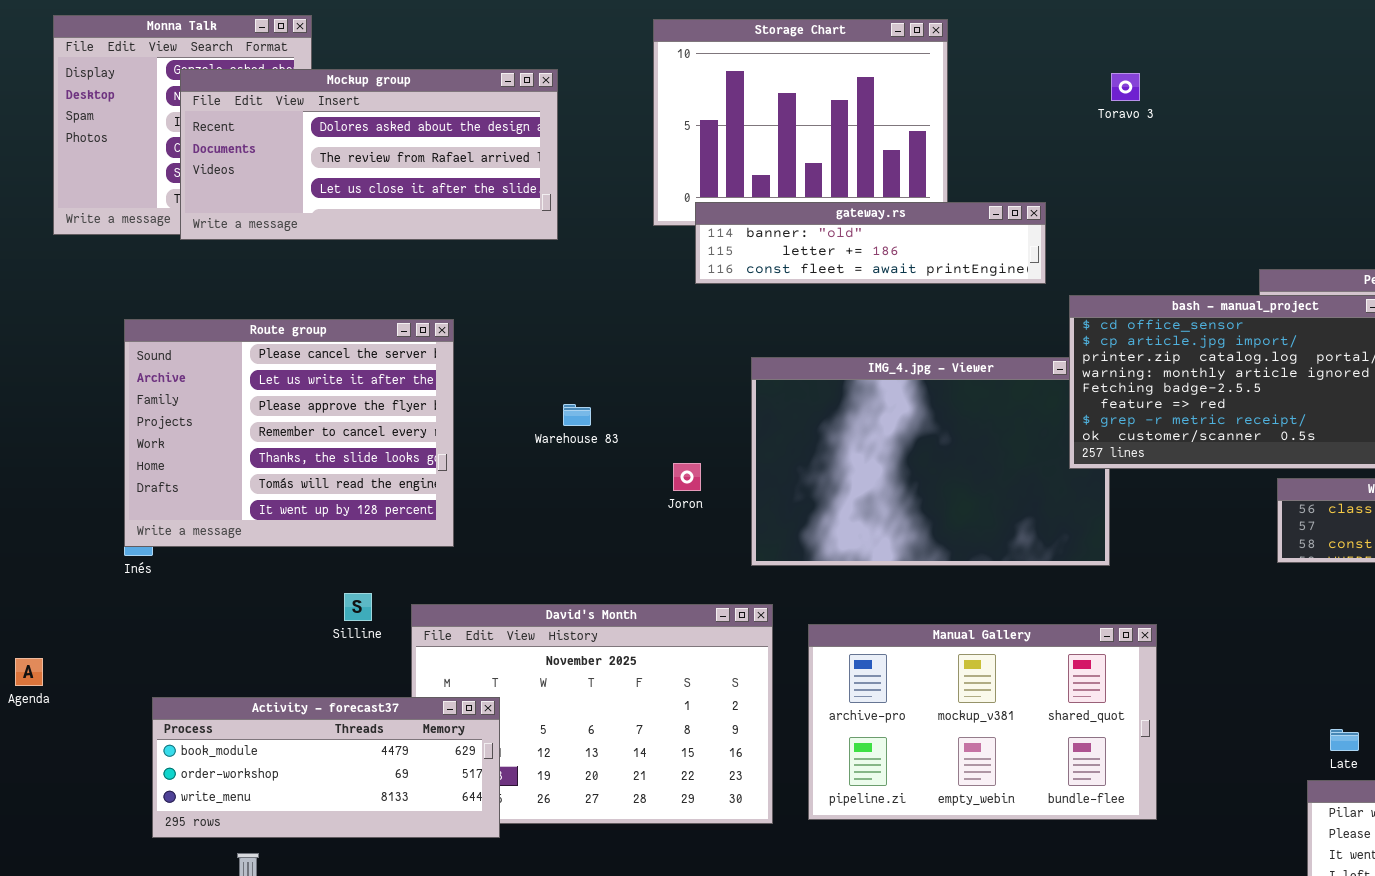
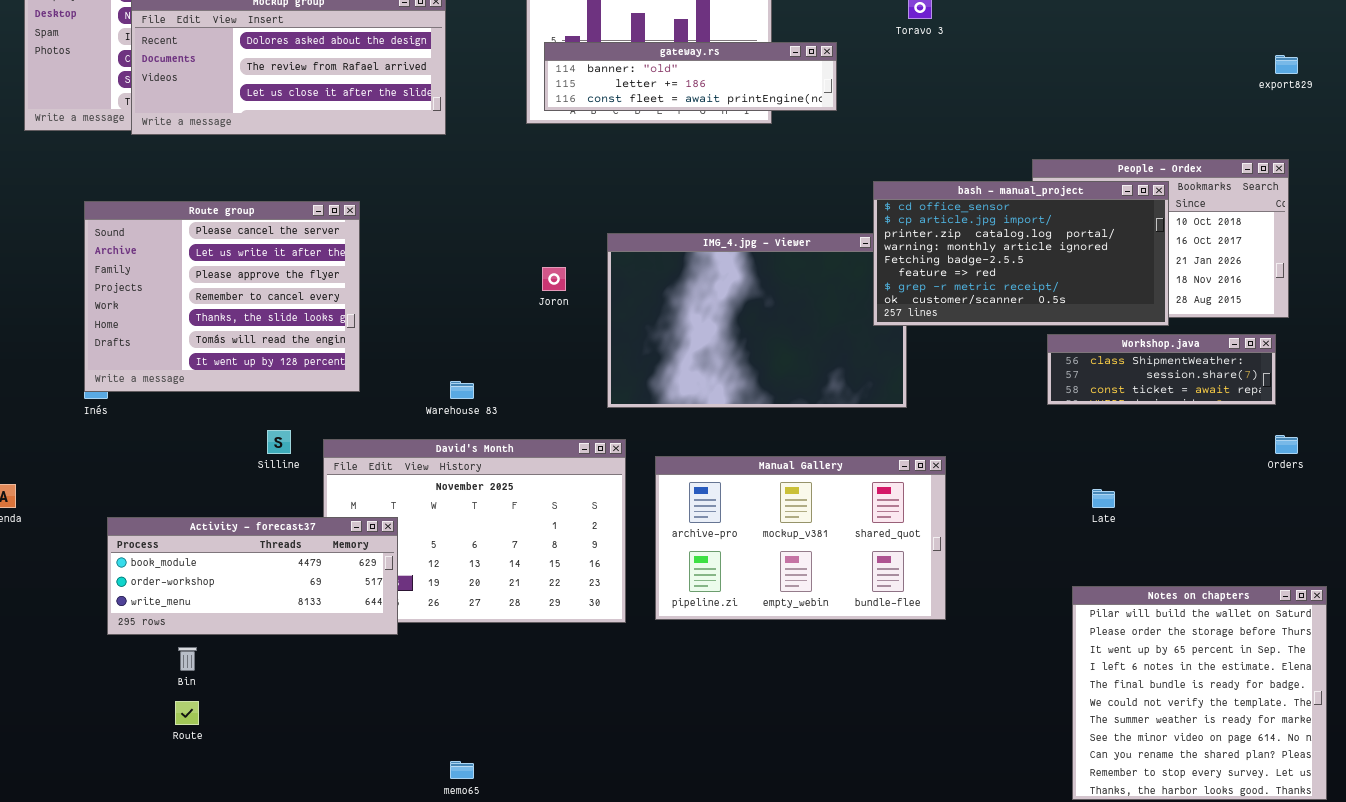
gateway.rs: [695,202,1046,284] -> [544,42,837,111], moved
Warehouse 83: [563,404,591,426] -> [450,381,474,399], moved
Joron: [673,463,701,491] -> [542,267,566,291], moved
Late: [1330,729,1359,751] -> [1092,489,1115,508], moved

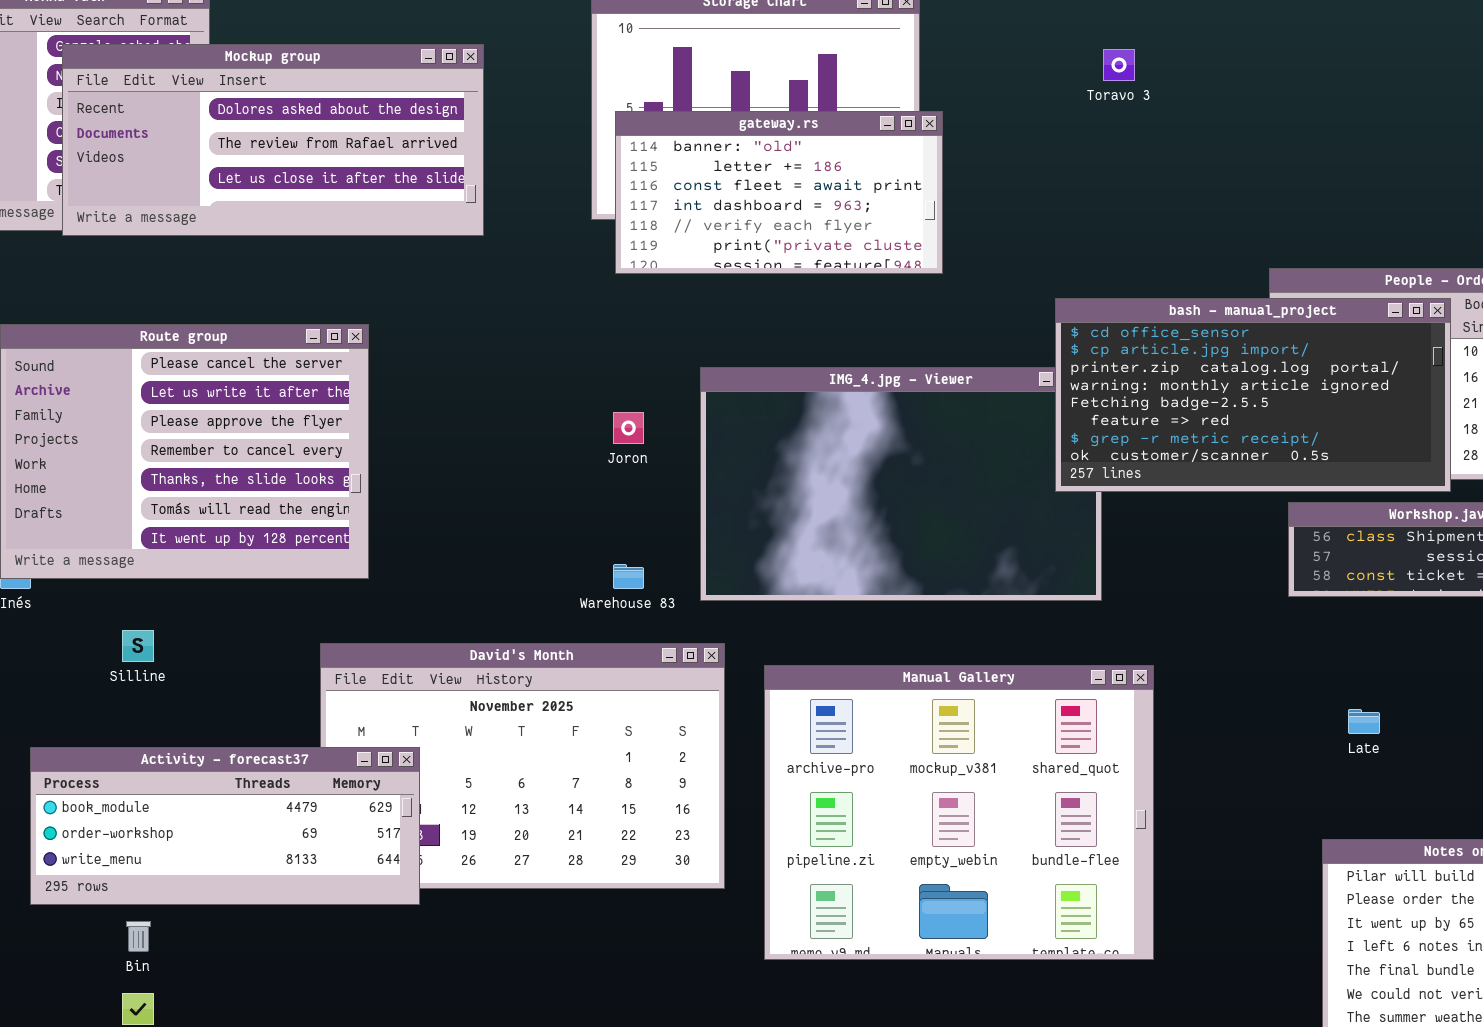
gateway.rs: [544,42,837,111] -> [615,111,943,274], resized
Warehouse 83: [450,381,474,399] -> [613,564,644,589], moved
Silline: [267,430,291,454] -> [122,630,154,662], moved
Manual Gallery: [655,456,946,620] -> [764,665,1154,960], resized

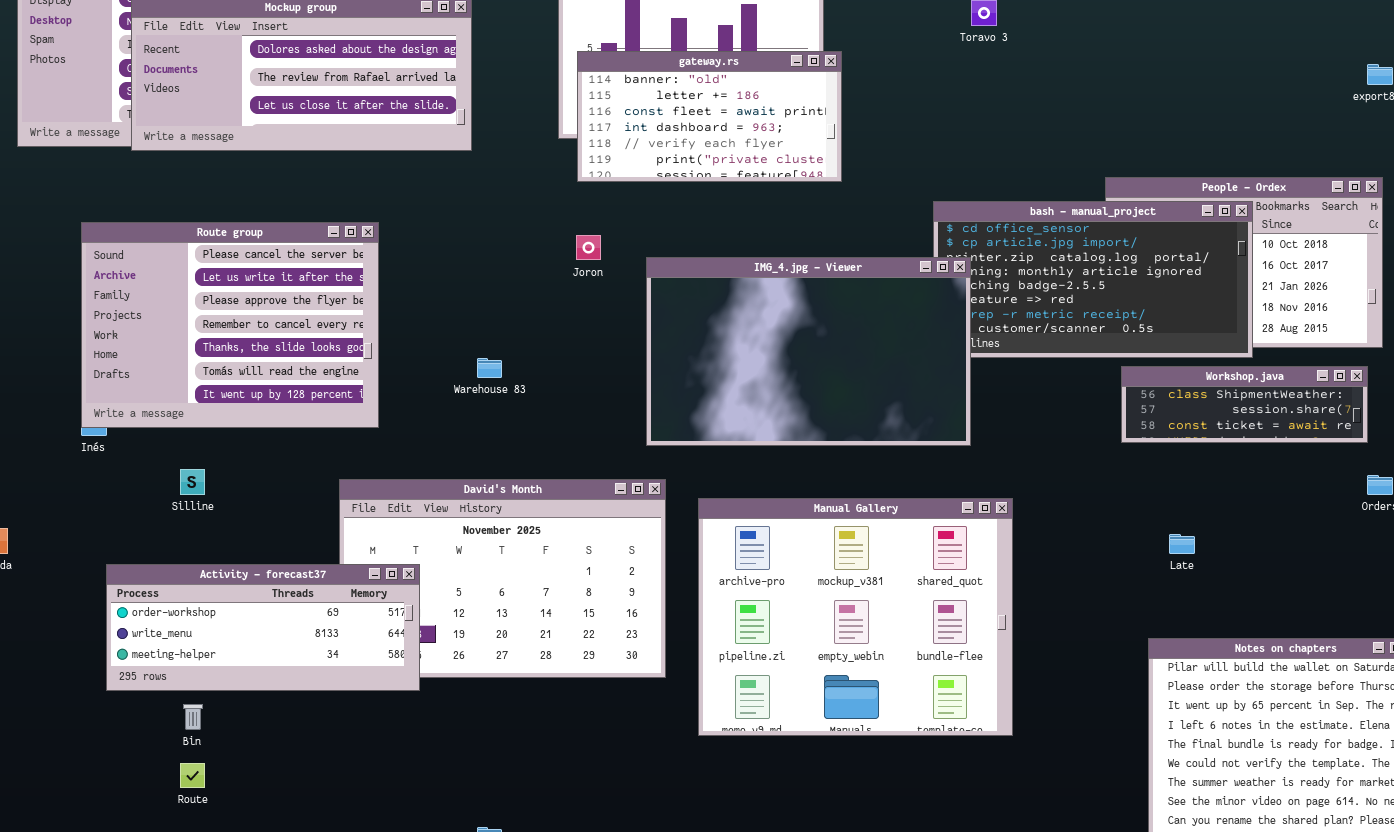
IMG_4.jpg - Viewer: [700,367,1102,601] -> [646,257,971,446], raised
Joron: [613,412,644,444] -> [576,235,601,260], moved
Warehouse 83: [613,564,644,589] -> [477,358,502,378], moved
Activity - forecast37: [30,747,420,905] -> [106,564,420,691], scrolled down 1 row

